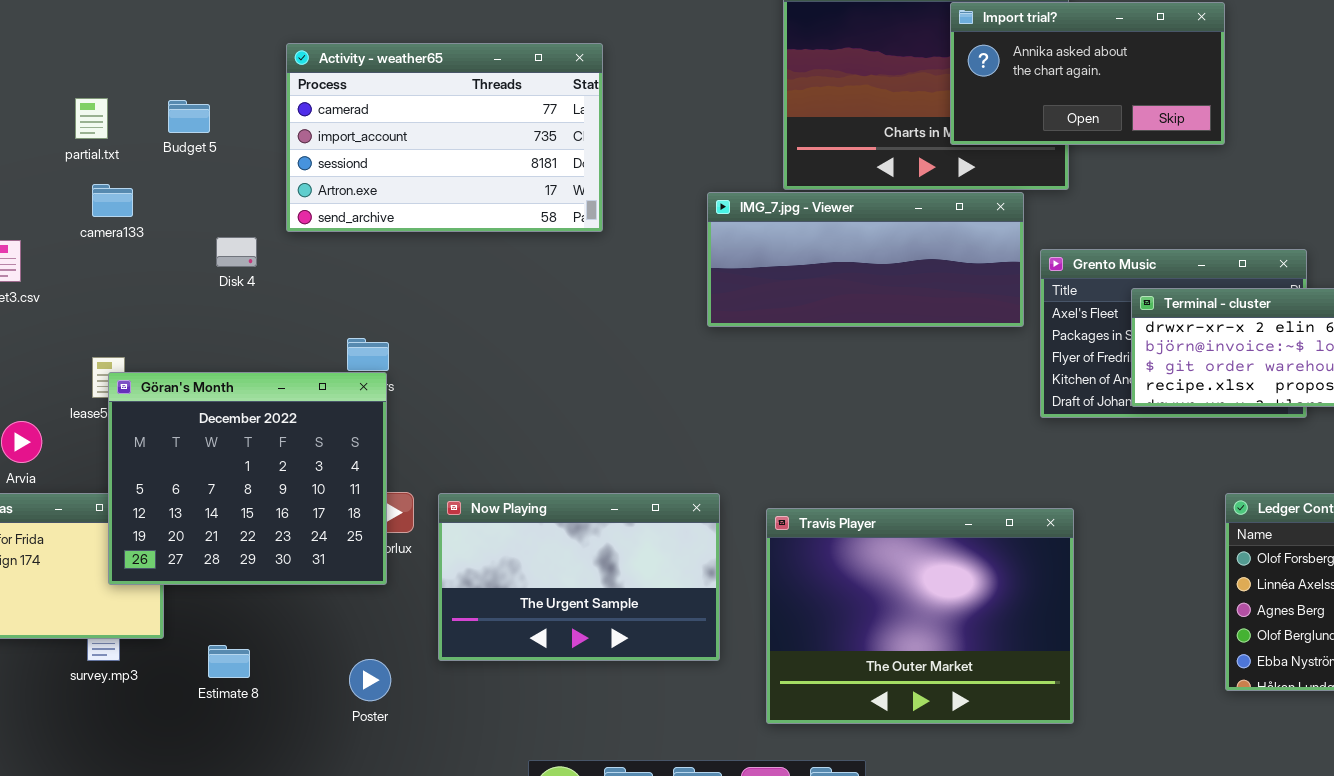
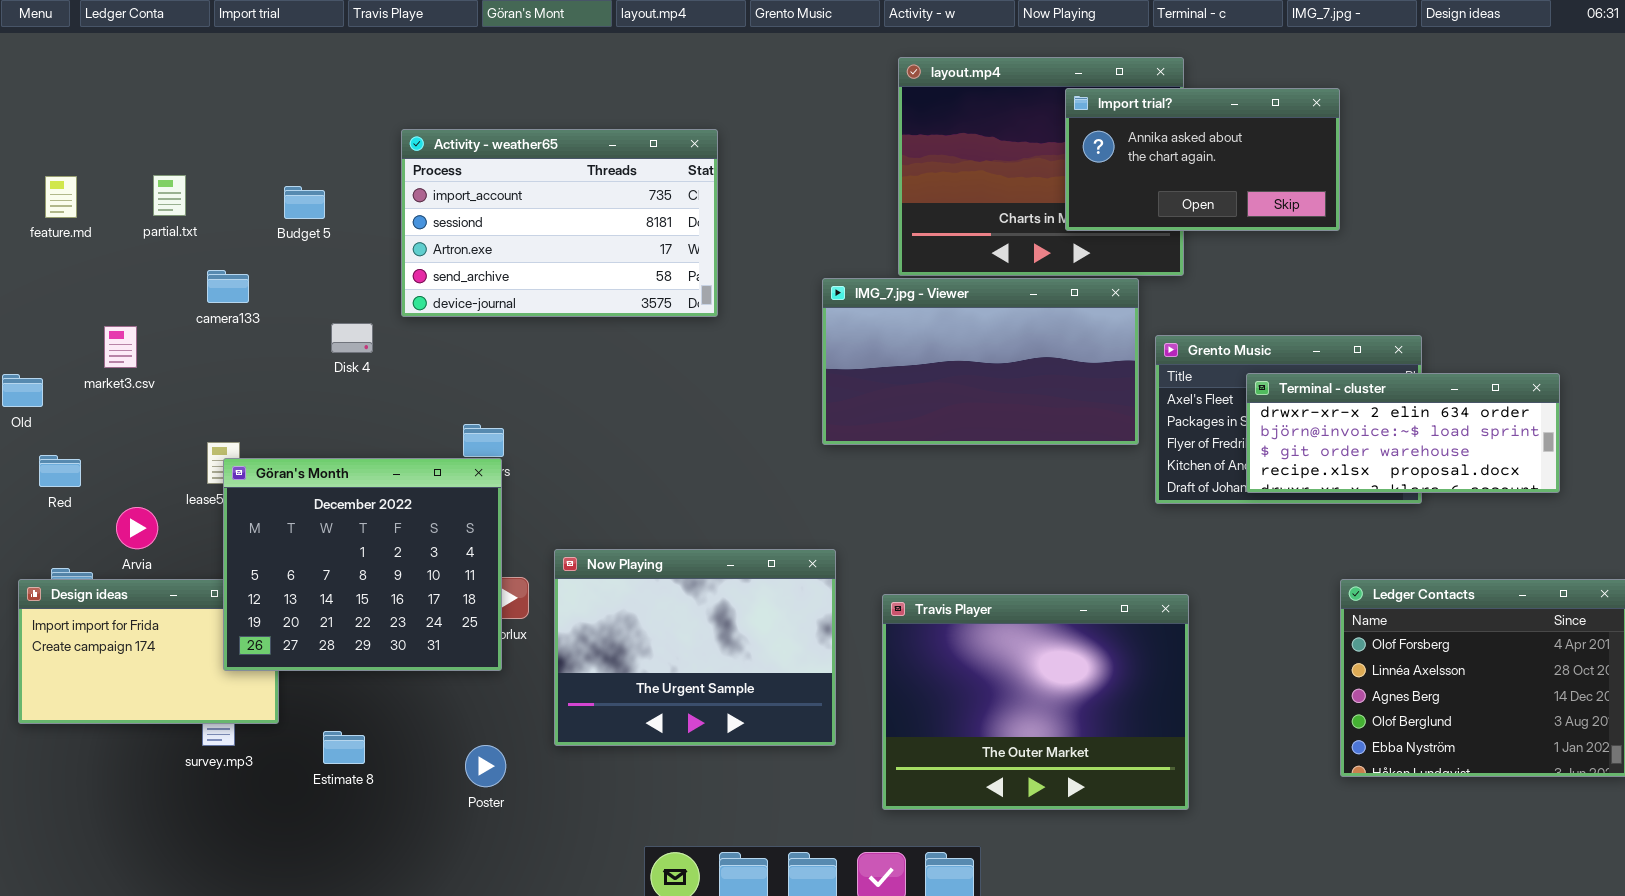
Activity - weather65: [286,43,603,232] -> [401,129,718,317], scrolled down 1 row
partial.txt: [75,98,108,139] -> [153,175,186,216], moved
IMG_7.jpg - Viewer: [707,192,1024,327] -> [822,278,1139,445], resized
Now Playing: [438,493,720,661] -> [554,549,836,746], resized

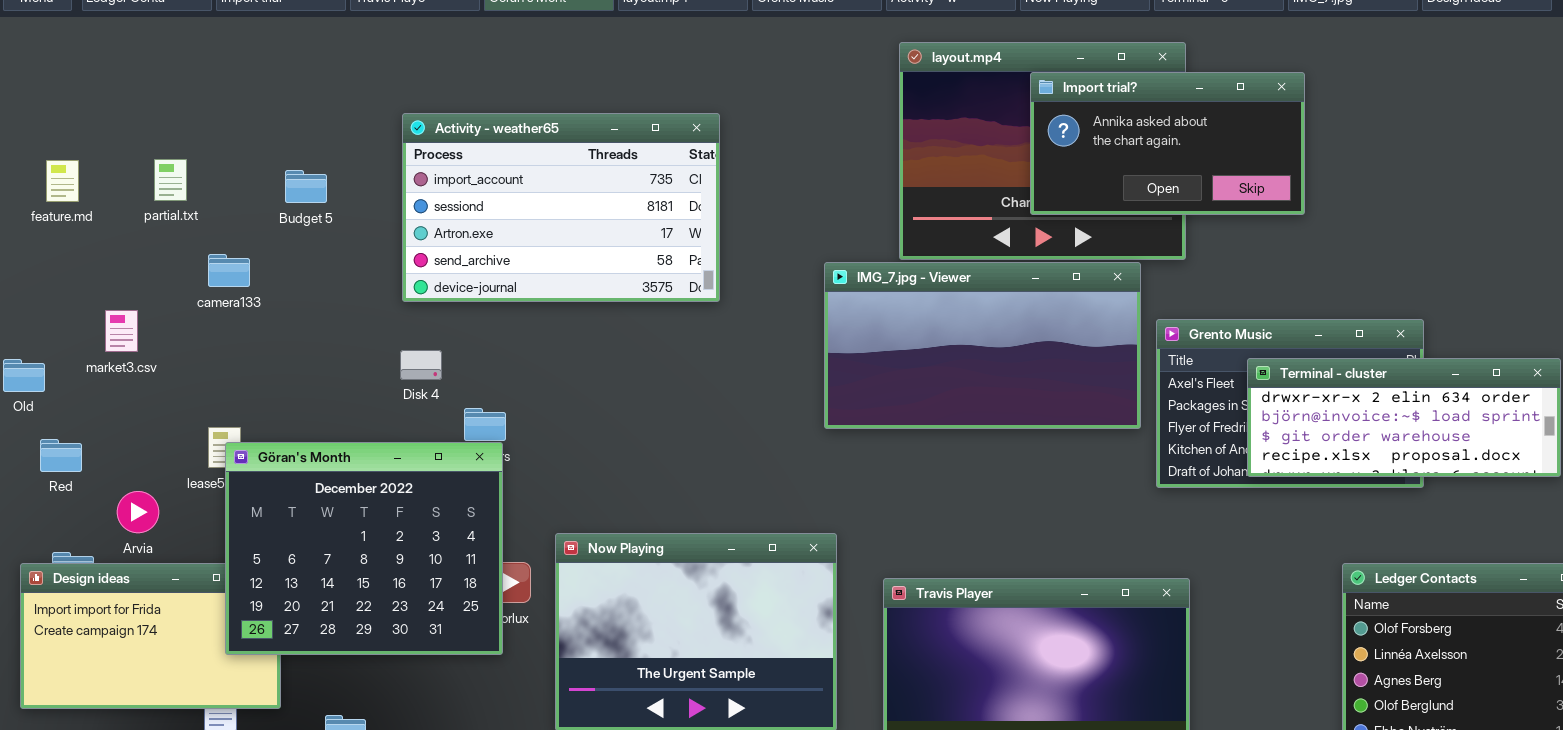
Import trial?: [1065,88,1340,231] -> [1030,72,1305,215], moved
Disk 4: [331,323,373,353] -> [400,350,442,380], moved

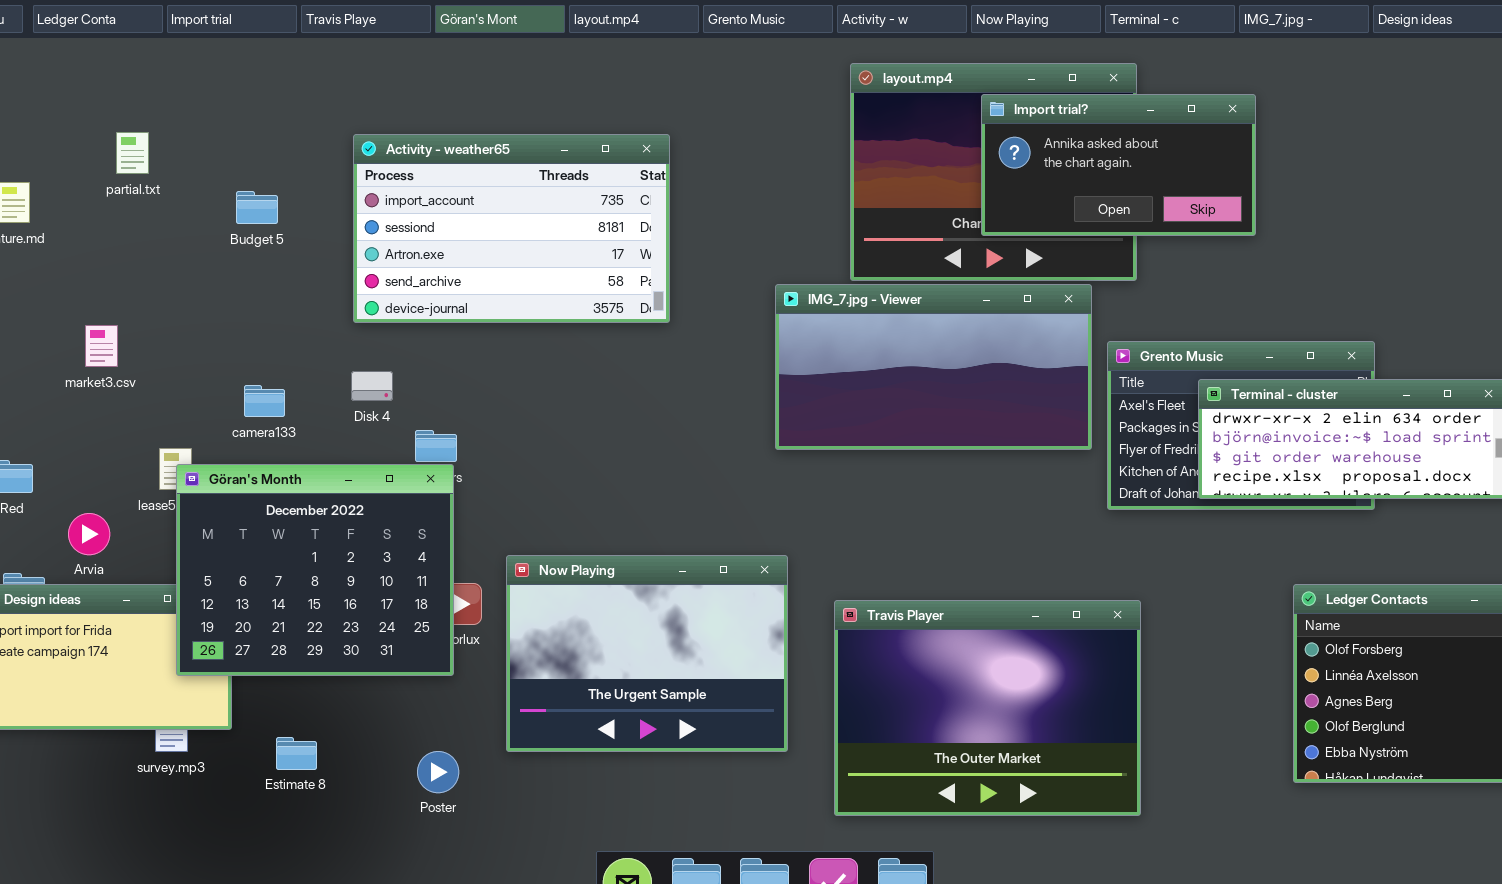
partial.txt: [154,159,187,201] -> [116,132,149,174], moved
camera133: [208,254,250,287] -> [244,385,285,417], moved
market3.csv: [105,310,138,352] -> [85,325,118,367], moved

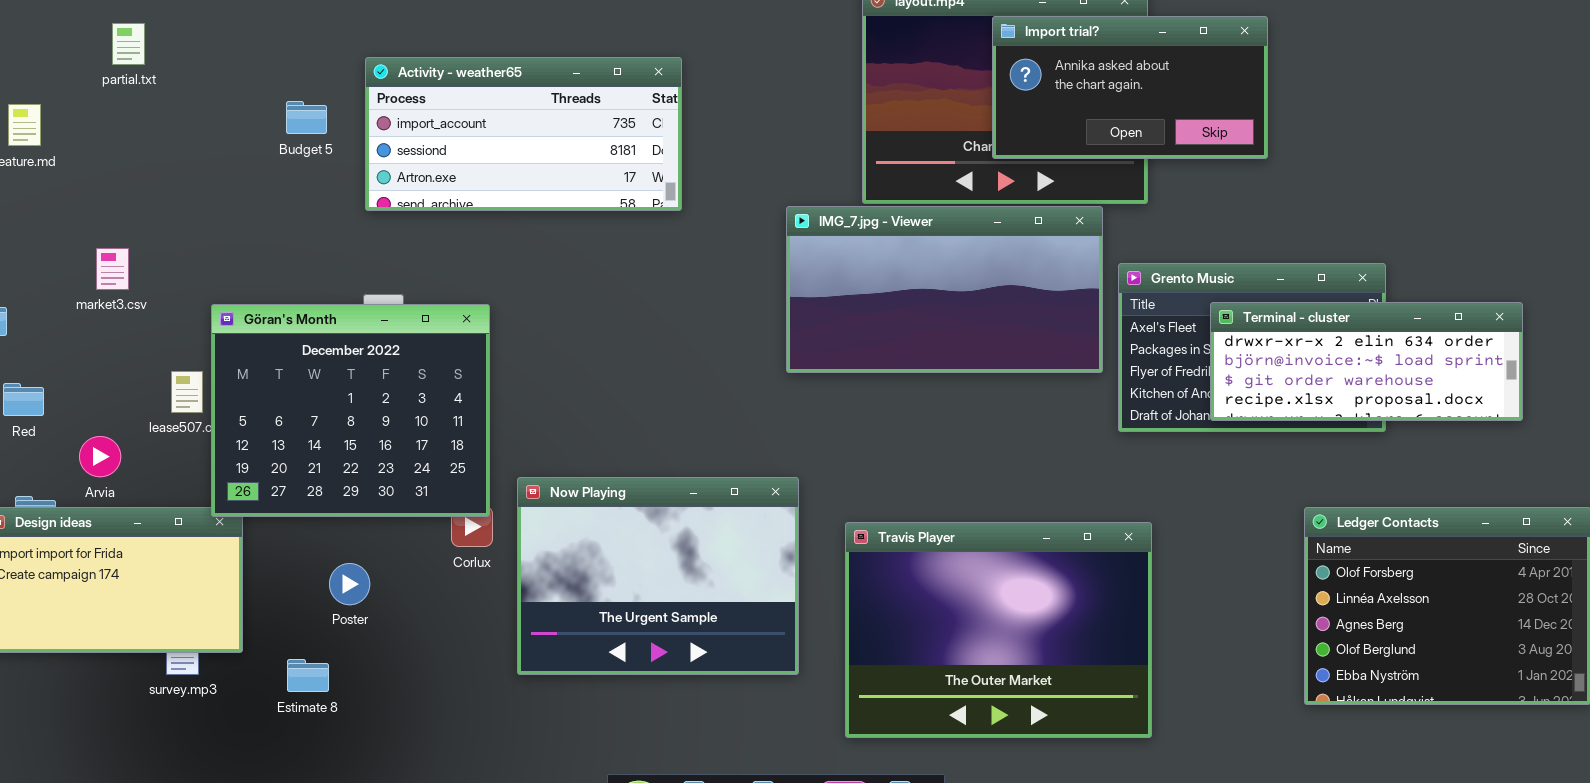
partial.txt: [116,132,149,174] -> [112,23,145,65], moved
Activity - weather65: [353,134,670,323] -> [365,57,682,211], resized
Budget 5: [236,191,278,224] -> [286,101,327,134], moved
Göran's Month: [176,464,454,676] -> [211,304,490,517], moved
Poster: [417,751,459,793] -> [329,563,370,605], moved

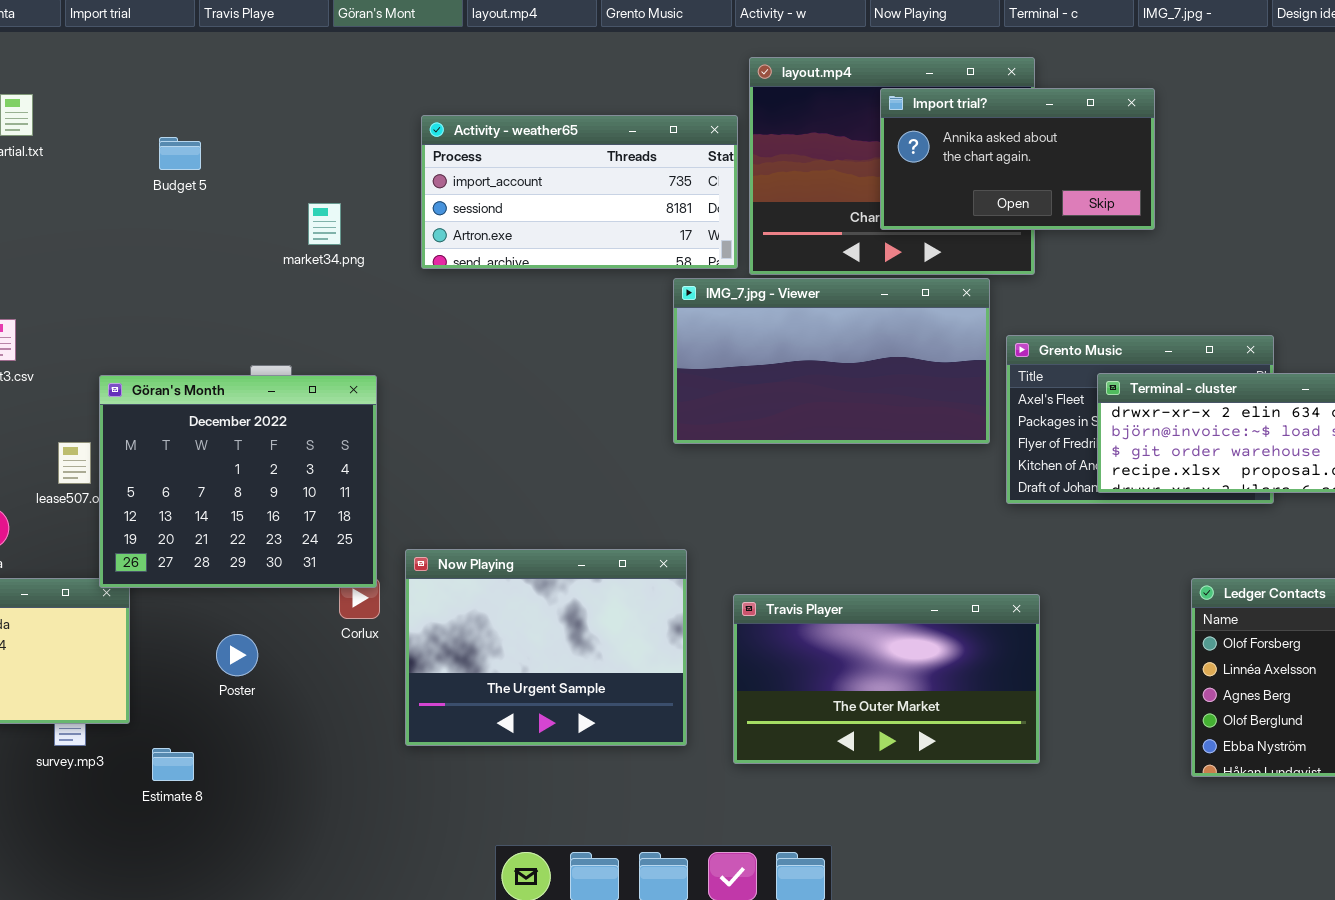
Activity - weather65: [365,57,682,211] -> [421,115,738,269], moved
Budget 5: [286,101,327,134] -> [159,137,201,170], moved
Travis Player: [845,522,1152,738] -> [733,594,1040,764], resized
Estimate 8: [287,659,329,692] -> [152,748,194,781], moved

